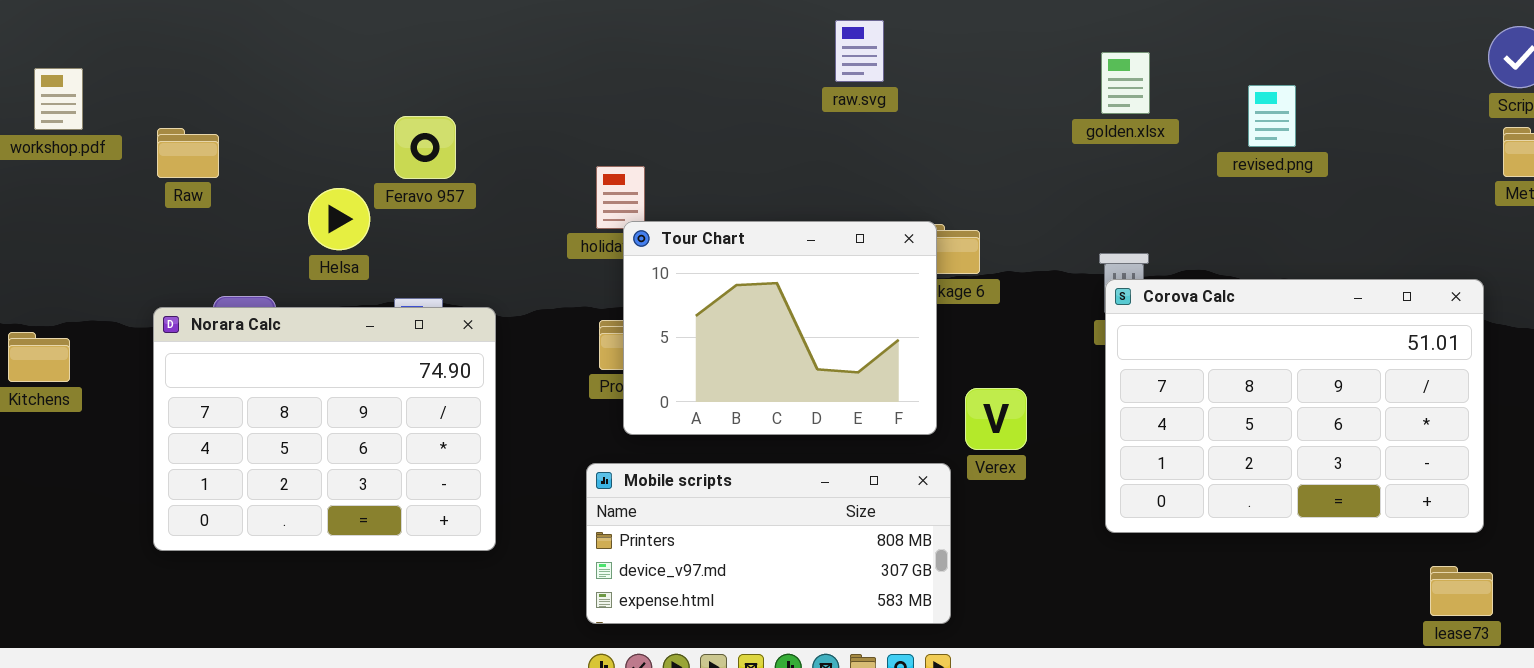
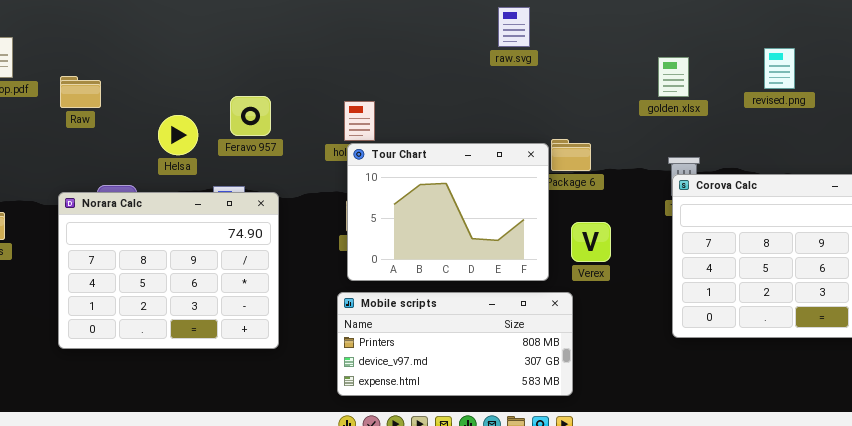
golden.xlsx: [1101,52,1150,114] -> [658,57,689,97], moved
Feravo 957: [394,116,456,179] -> [230,96,271,136], moved
Tour Chart: [623,221,937,435] -> [347,143,549,281], moved
Verex: [965,388,1027,450] -> [571,222,611,262], moved

